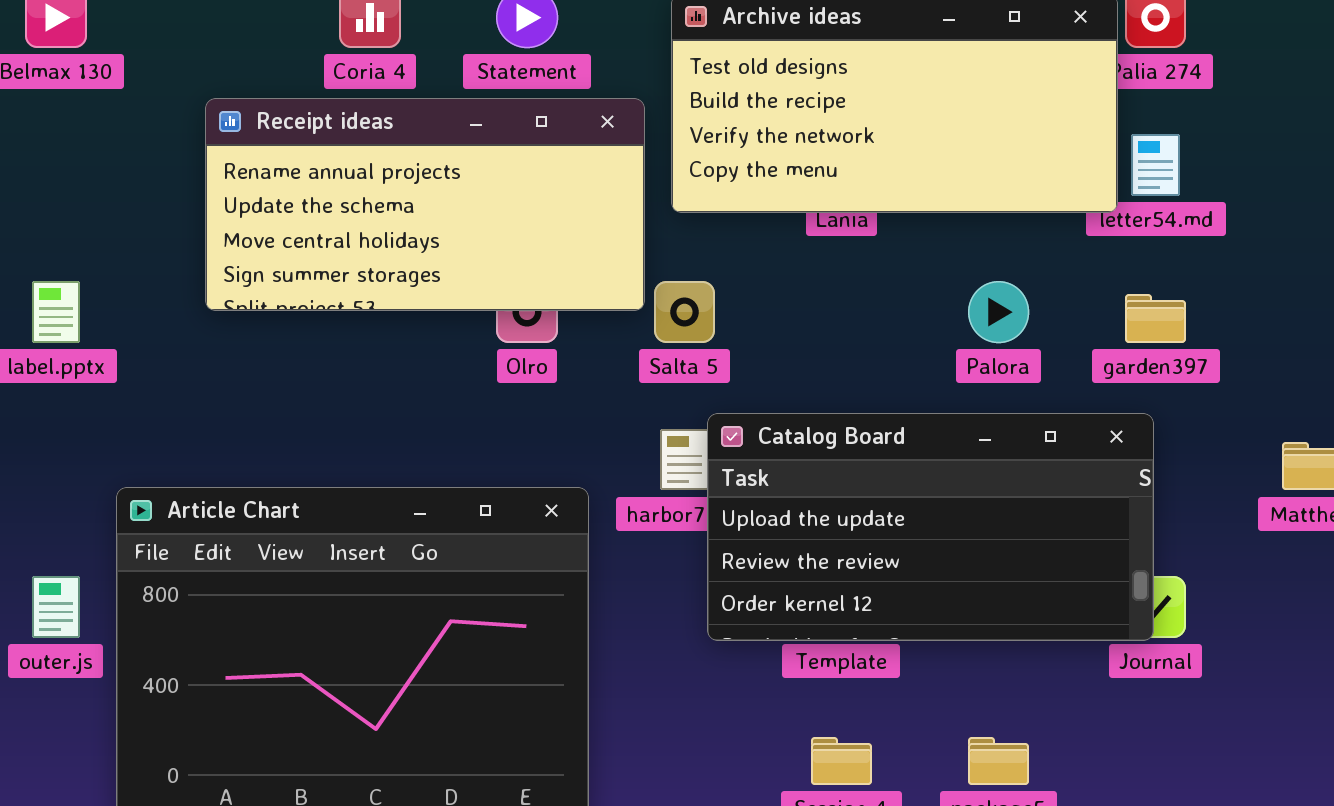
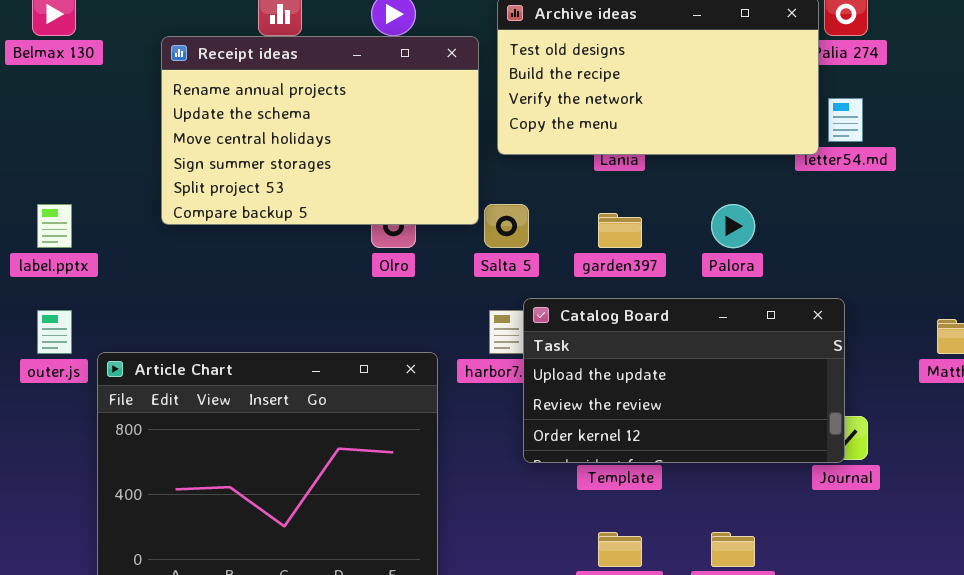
Receipt ideas: [205,98,645,311] -> [161,36,479,225], resized
garden397: [1125,294,1186,343] -> [598,213,642,248], moved
outer.js: [32,576,80,638] -> [37,310,72,354], moved

